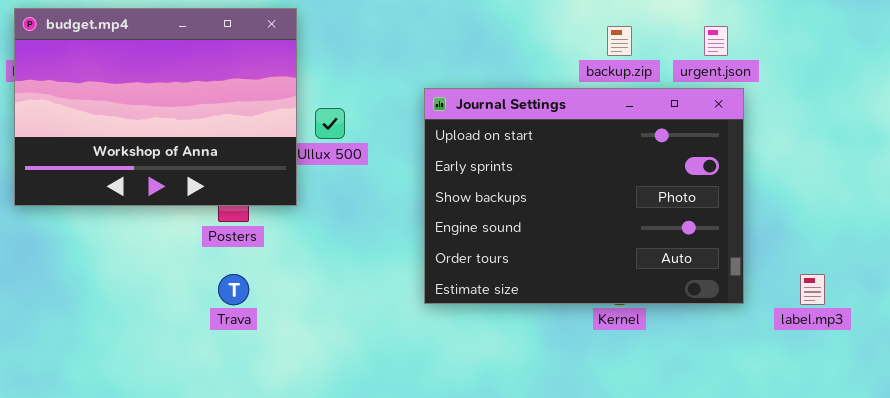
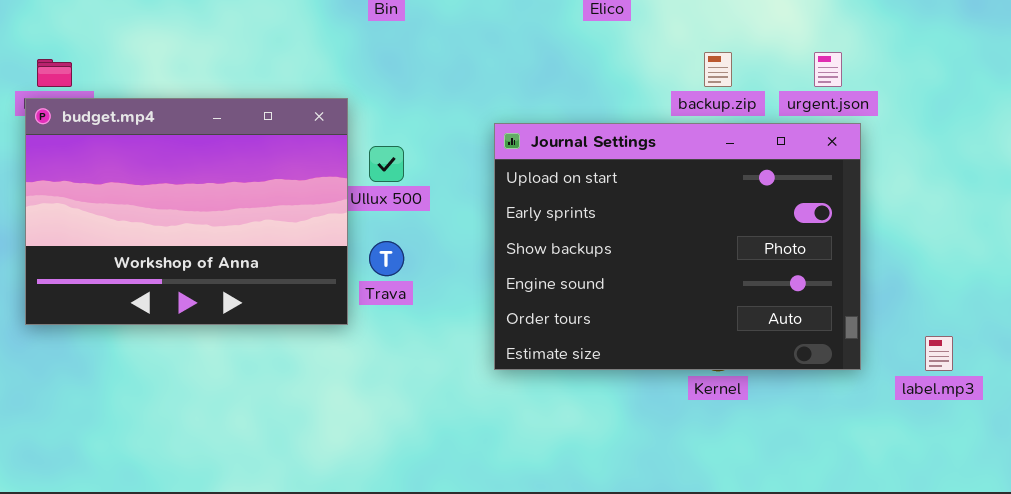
budget.mp4: [14,8,297,206] -> [25,98,348,325], moved
Trava: [218,274,249,305] -> [369,241,404,276], moved

